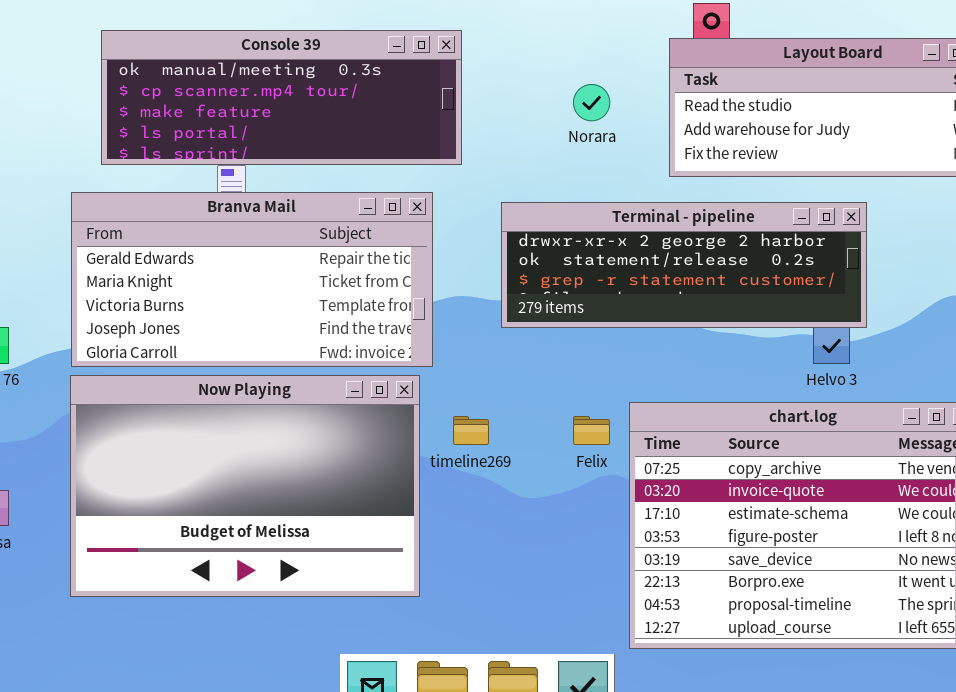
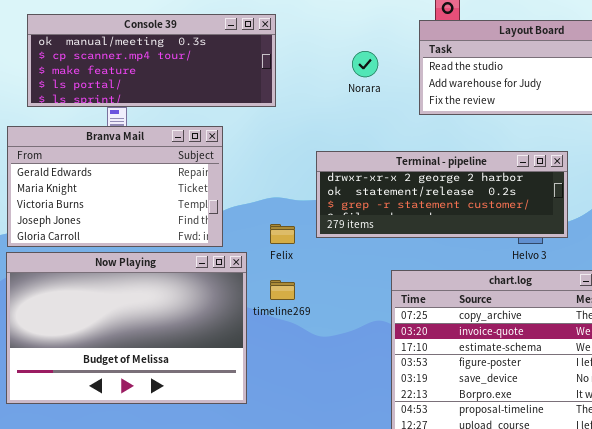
Branva Mail: [71,192,433,367] -> [7,126,223,247], resized
Terminal - pipeline: [501,202,867,328] -> [316,151,568,238], moved
Felix: [573,416,610,445] -> [270,224,295,244], moved

